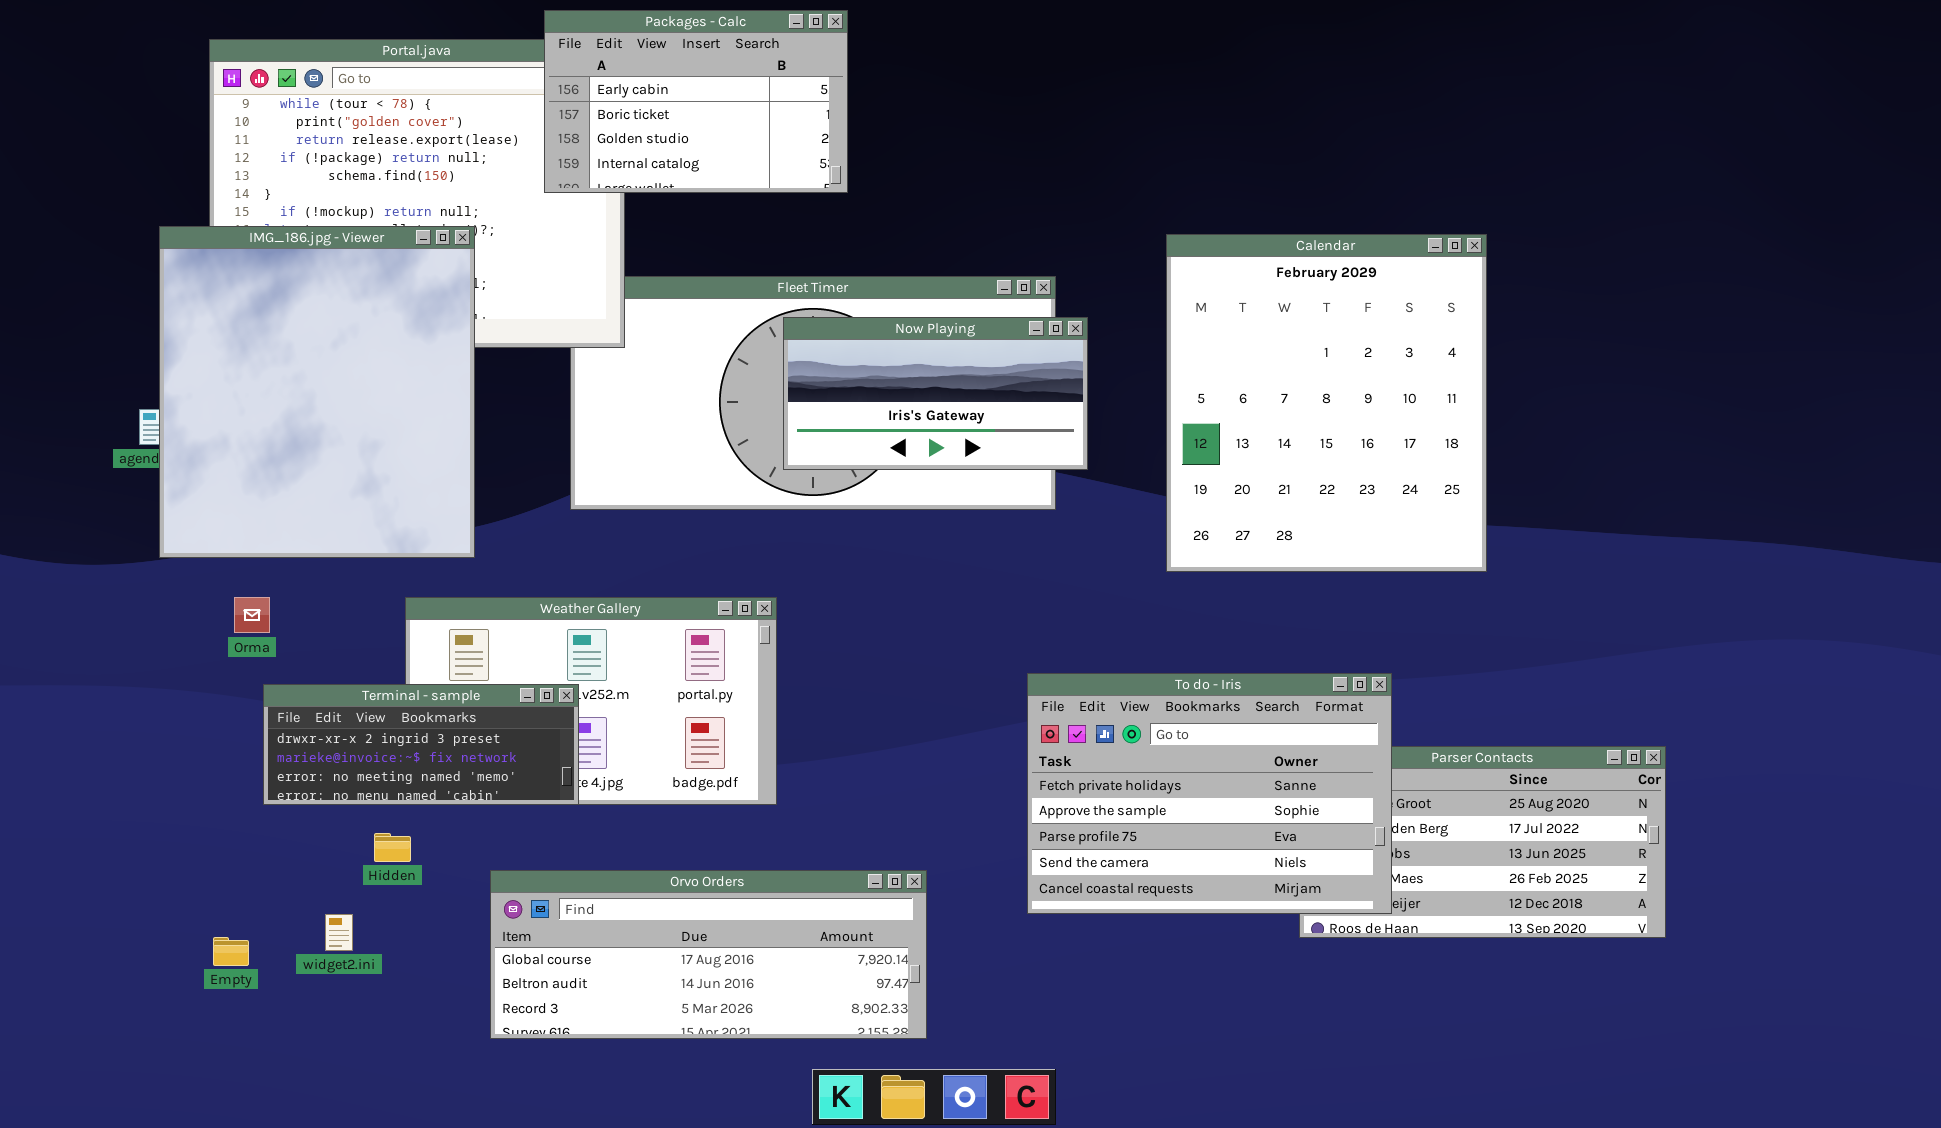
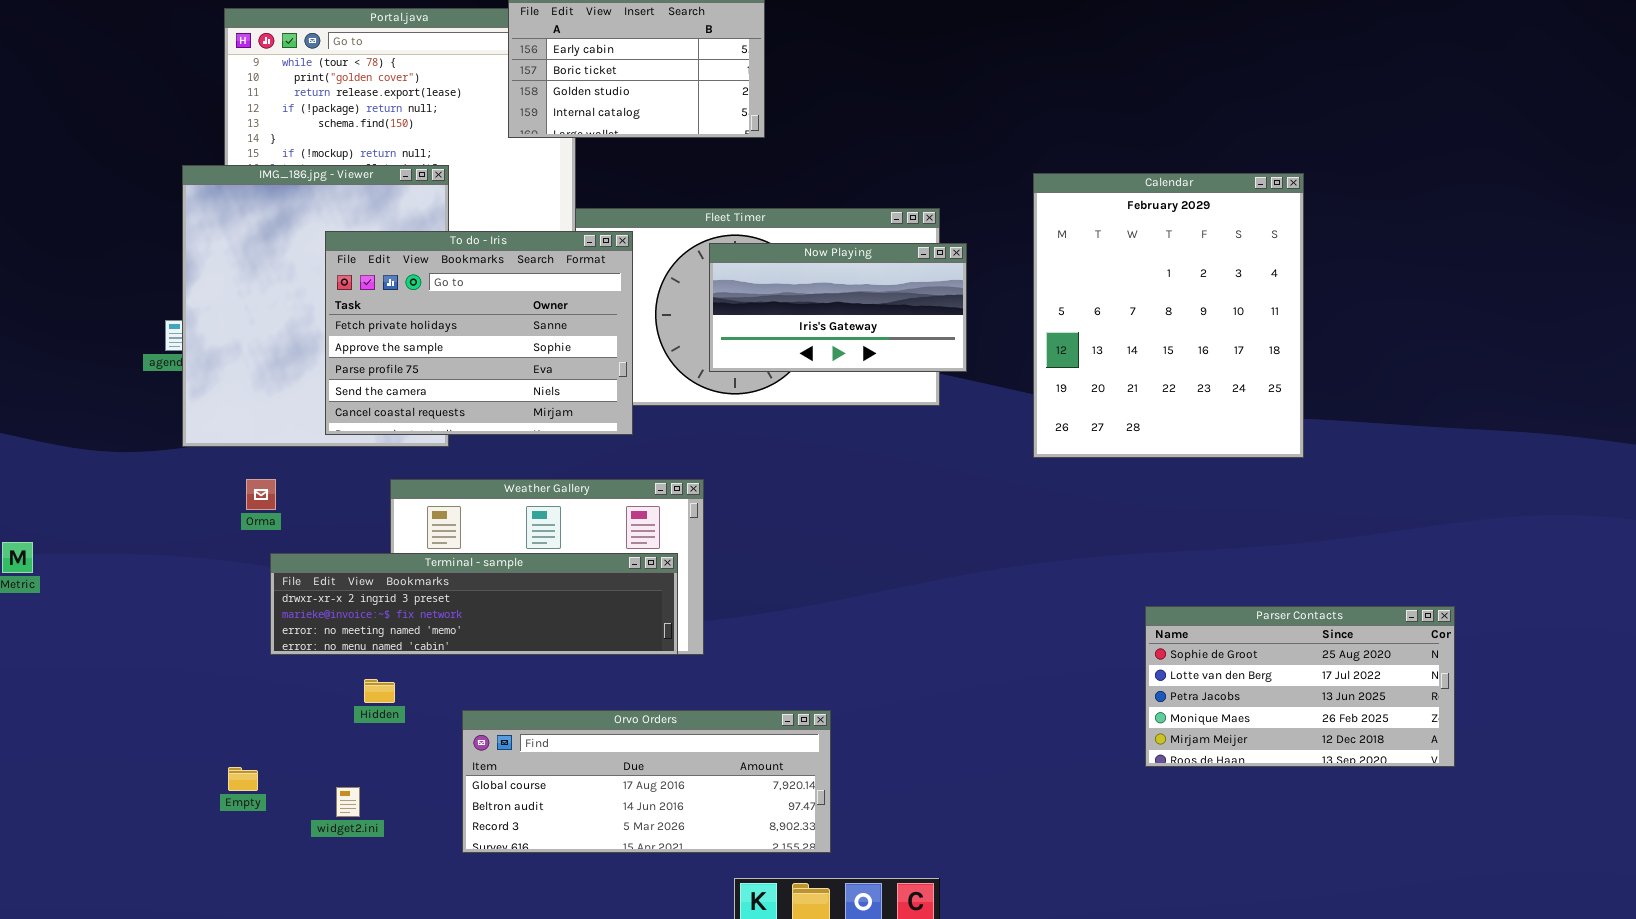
To do - Iris: [1027,673,1392,914] -> [325,231,633,435], moved
Terminal - sample: [263,684,579,805] -> [270,553,678,655], resized
widget2.ini: [325,914,353,951] -> [336,787,360,817], moved

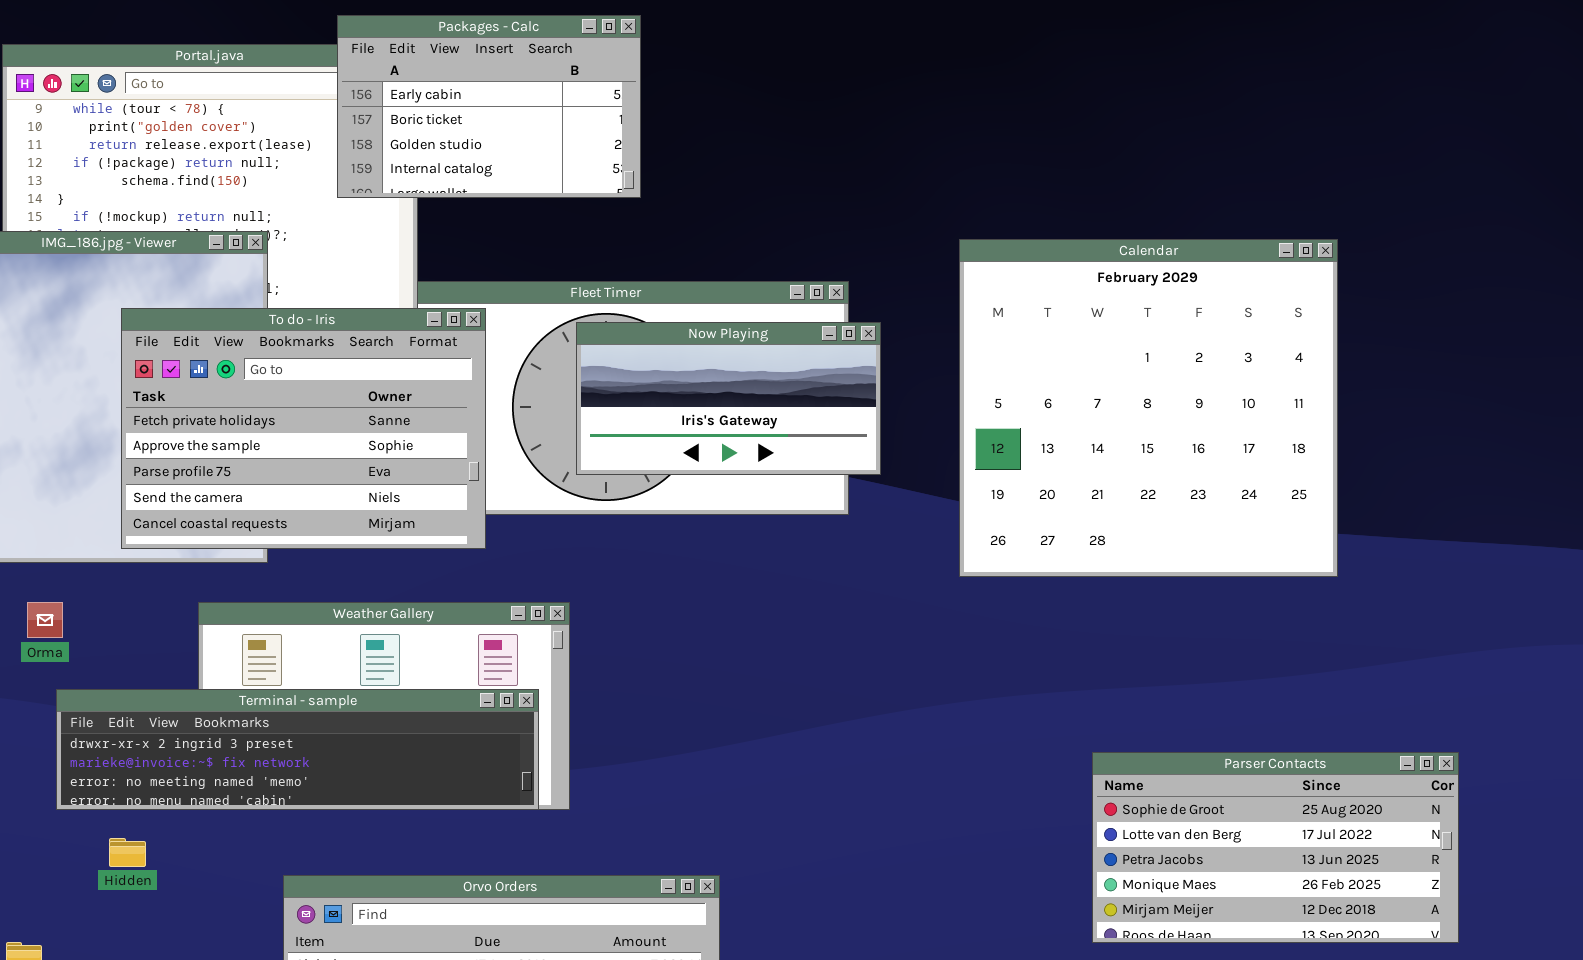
Calendar: [1033,173,1304,458] -> [959,239,1338,577], resized
Hidden: [364,679,395,703] -> [109,838,146,867], moved

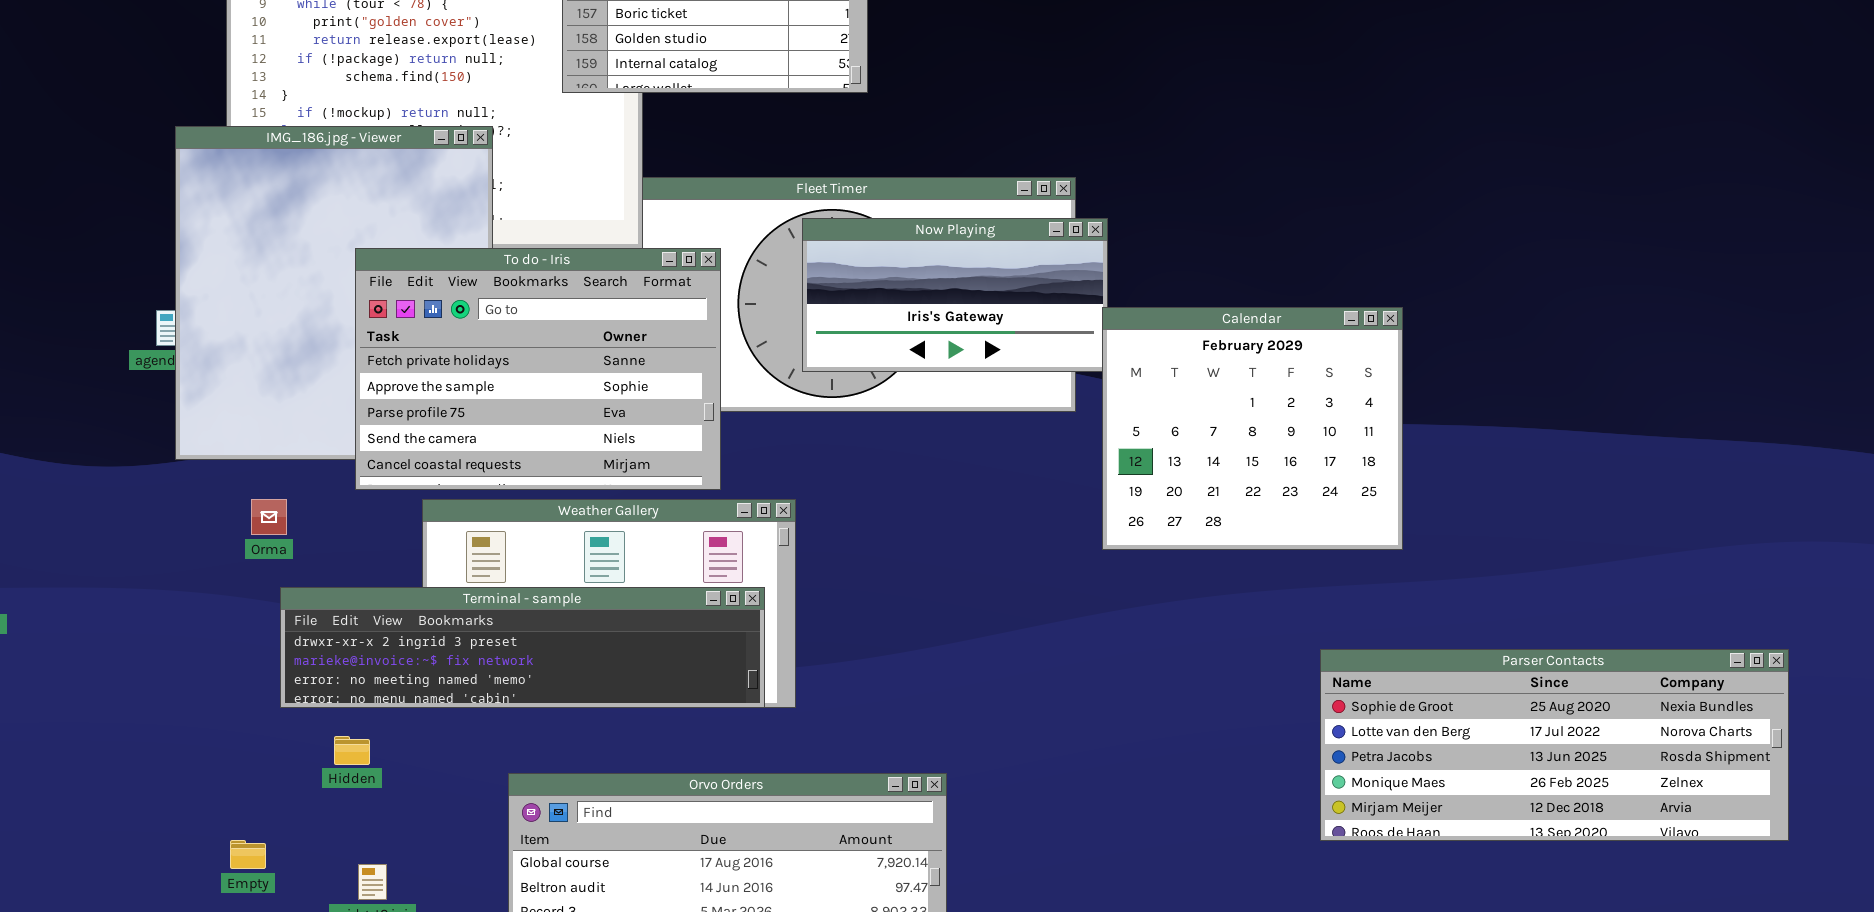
Calendar: [959,239,1338,577] -> [1102,307,1403,550], moved, resized
To do - Iris: [121,308,486,549] -> [355,248,721,490], moved
Parser Contacts: [1092,752,1459,943] -> [1320,649,1789,841], resized

